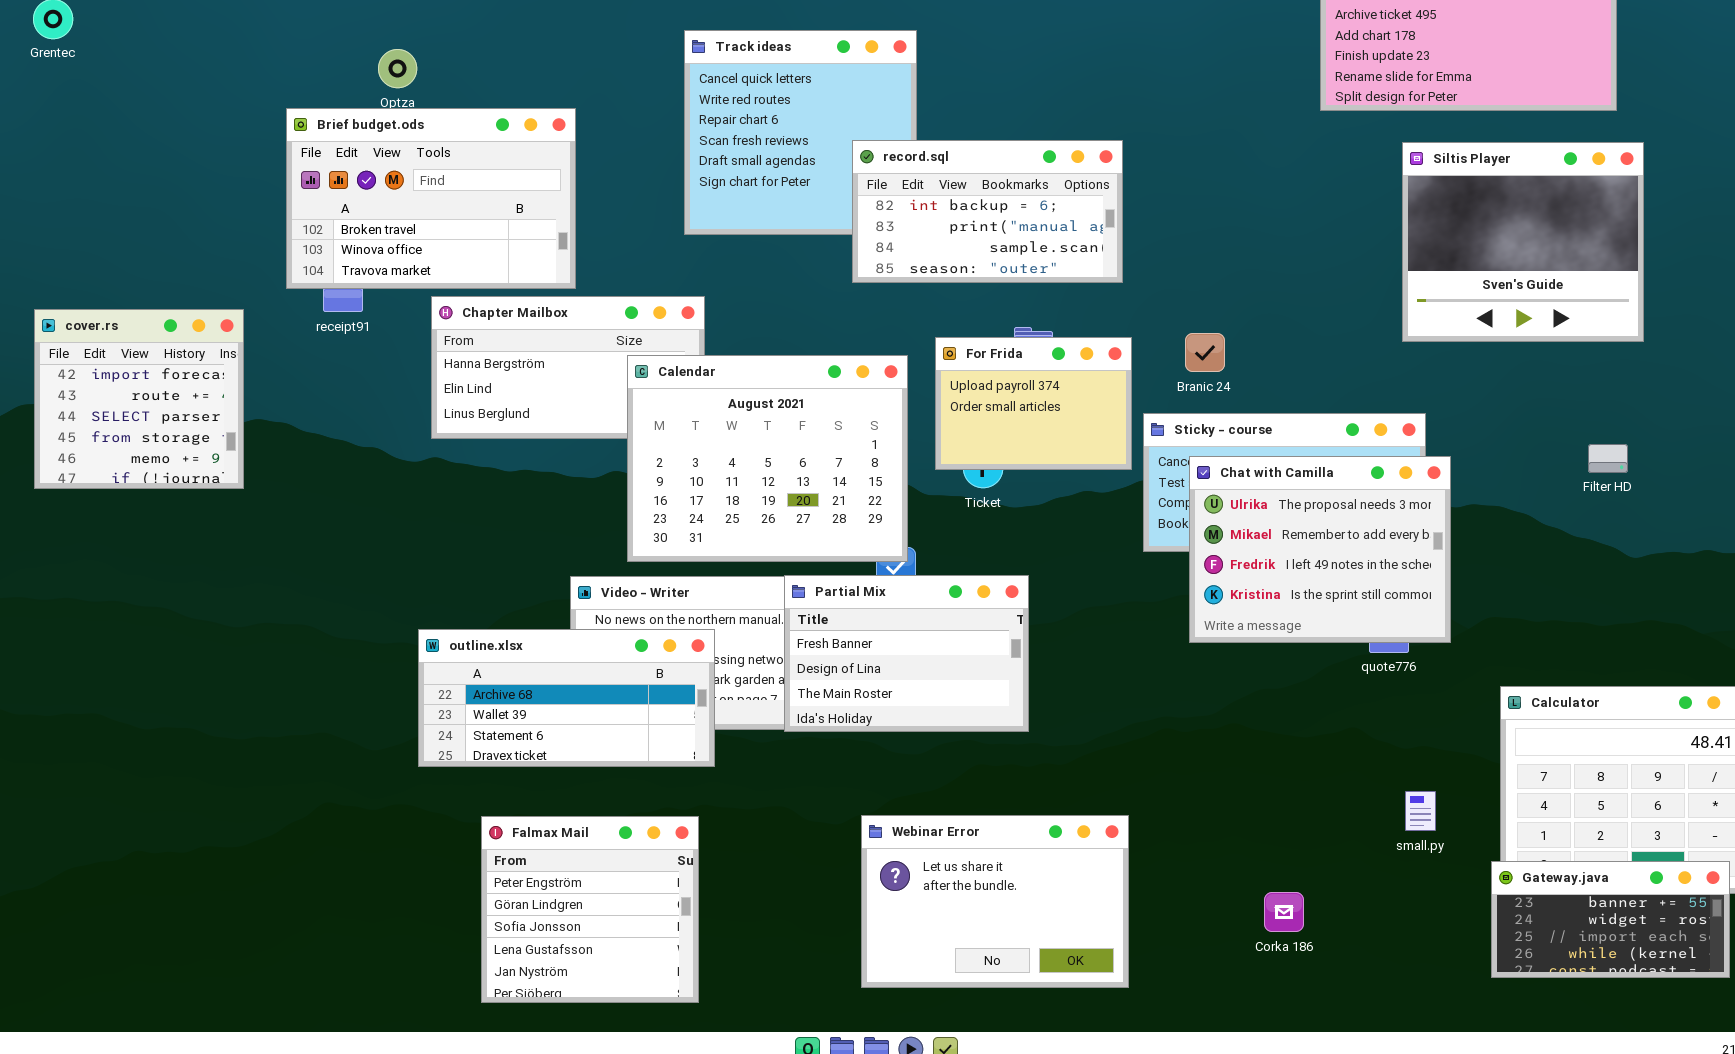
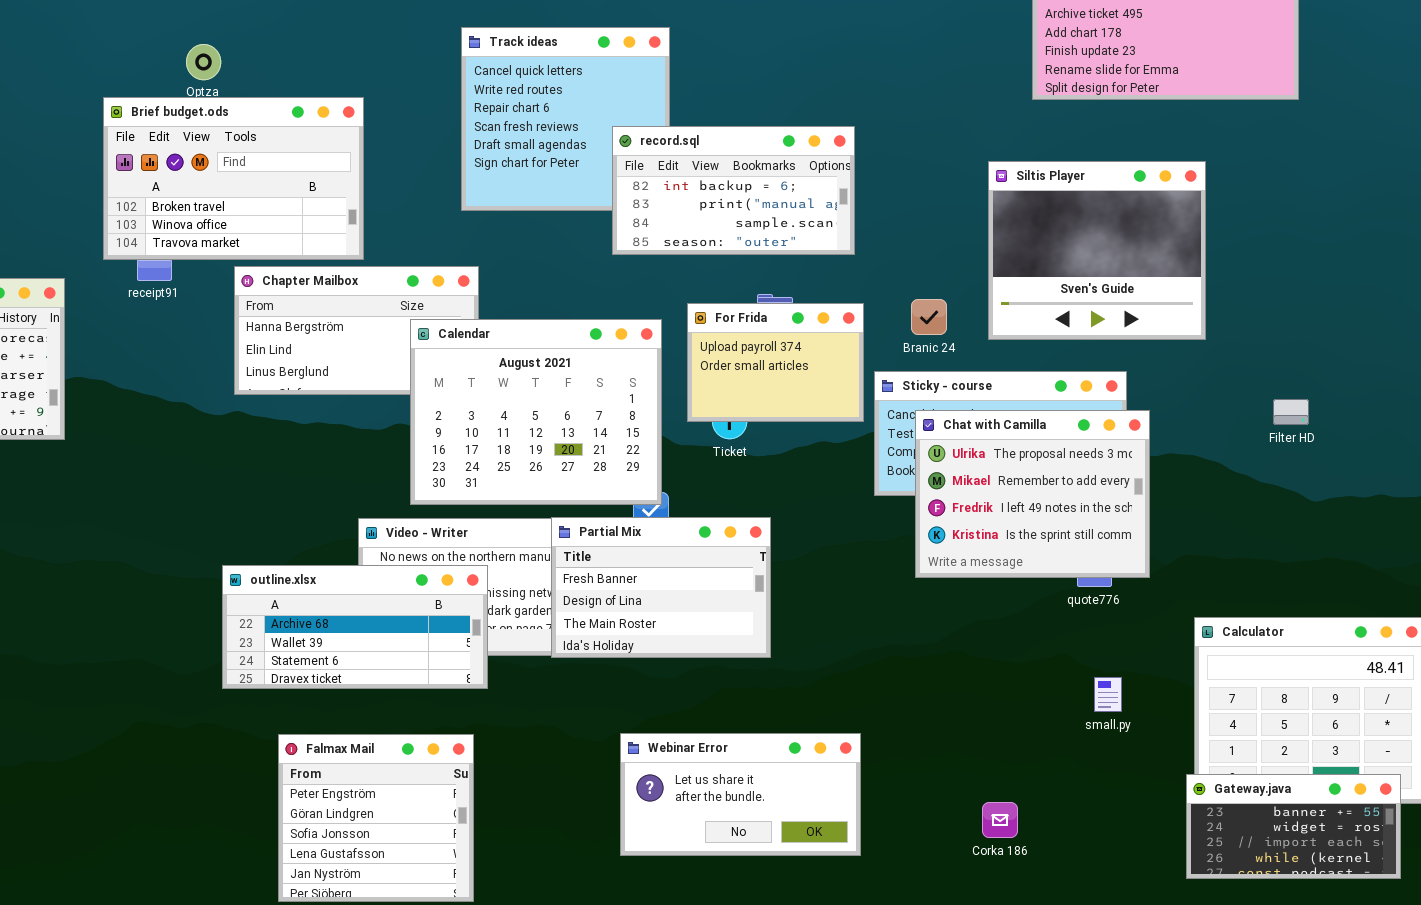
Siltis Player: [1402,142,1644,342] -> [988,161,1206,340], moved
small.py: [1405,791,1436,831] -> [1094,677,1122,712], moved
Webinar Error: [861,815,1129,988] -> [620,733,861,856], resized

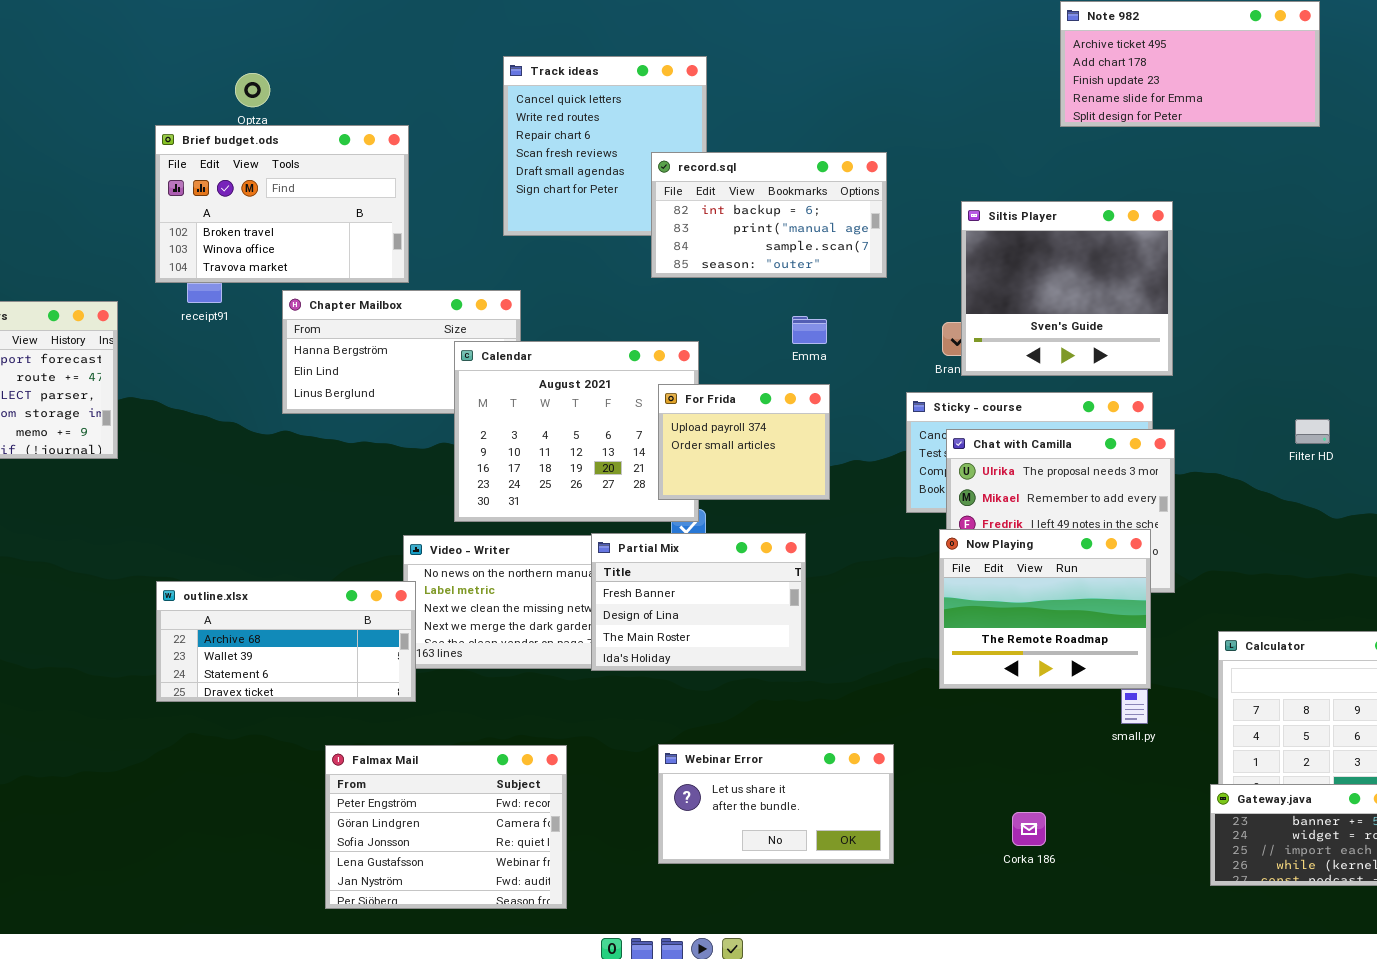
Siltis Player: [988,161,1206,340] -> [961,201,1173,376], moved
For Frida: [687,303,864,422] -> [658,384,830,500], moved
Now Playing: none -> [939,529,1151,689], opened
outline.xlsx: [222,565,488,689] -> [156,581,416,702], moved
Falmax Mail: [278,734,474,902] -> [325,745,567,909], resized

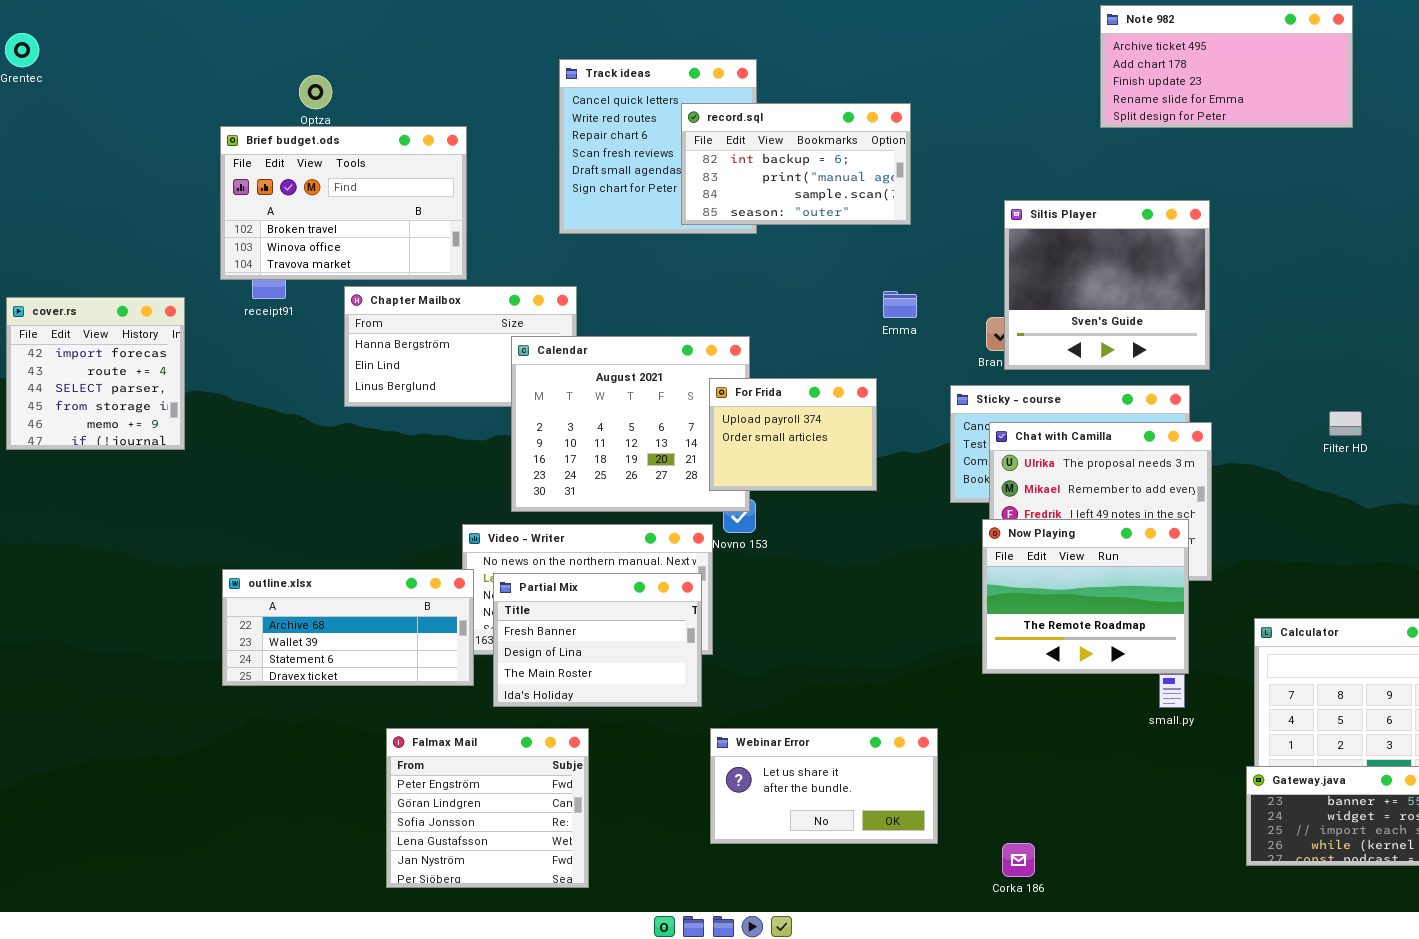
record.sql: [651,152,887,278] -> [681,103,911,225], moved
Emma: [792,316,827,344] -> [883,291,917,318], moved
Partial Mix: [591,533,806,671] -> [493,573,702,707], moved
Falmax Mail: [325,745,567,909] -> [386,728,589,888], resized
Corka 186: [1012,812,1046,846] -> [1002,843,1035,877], moved

